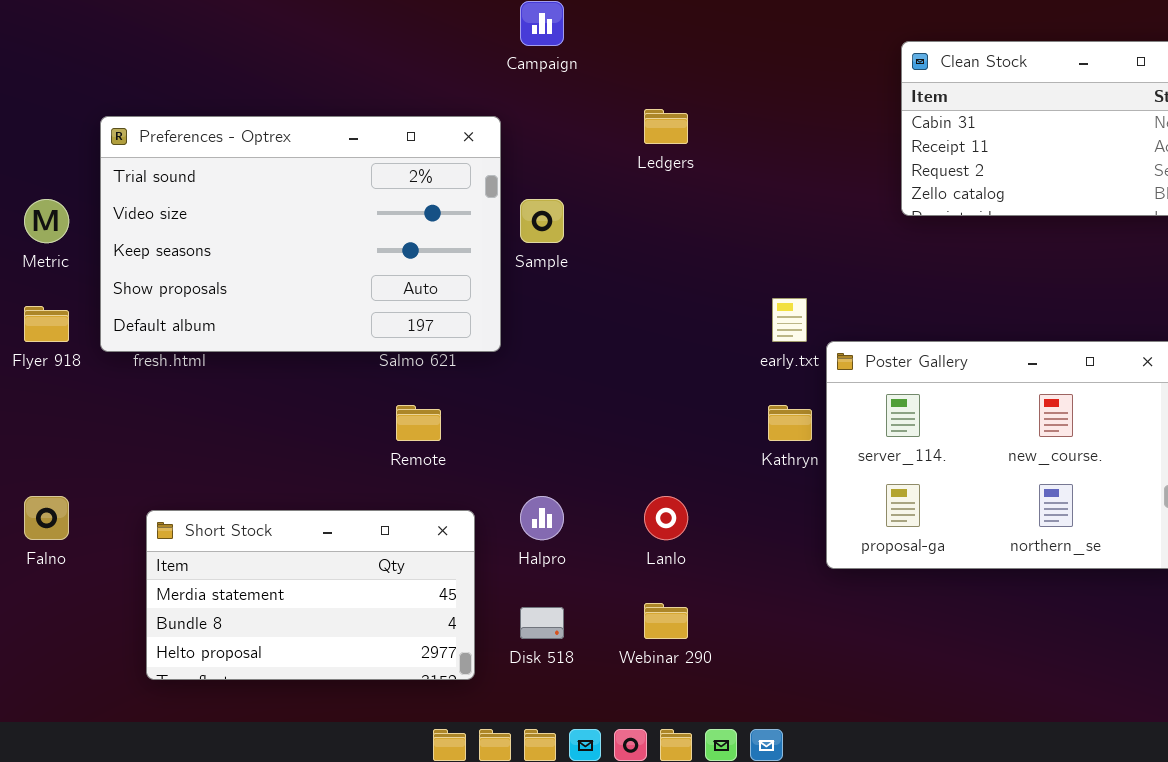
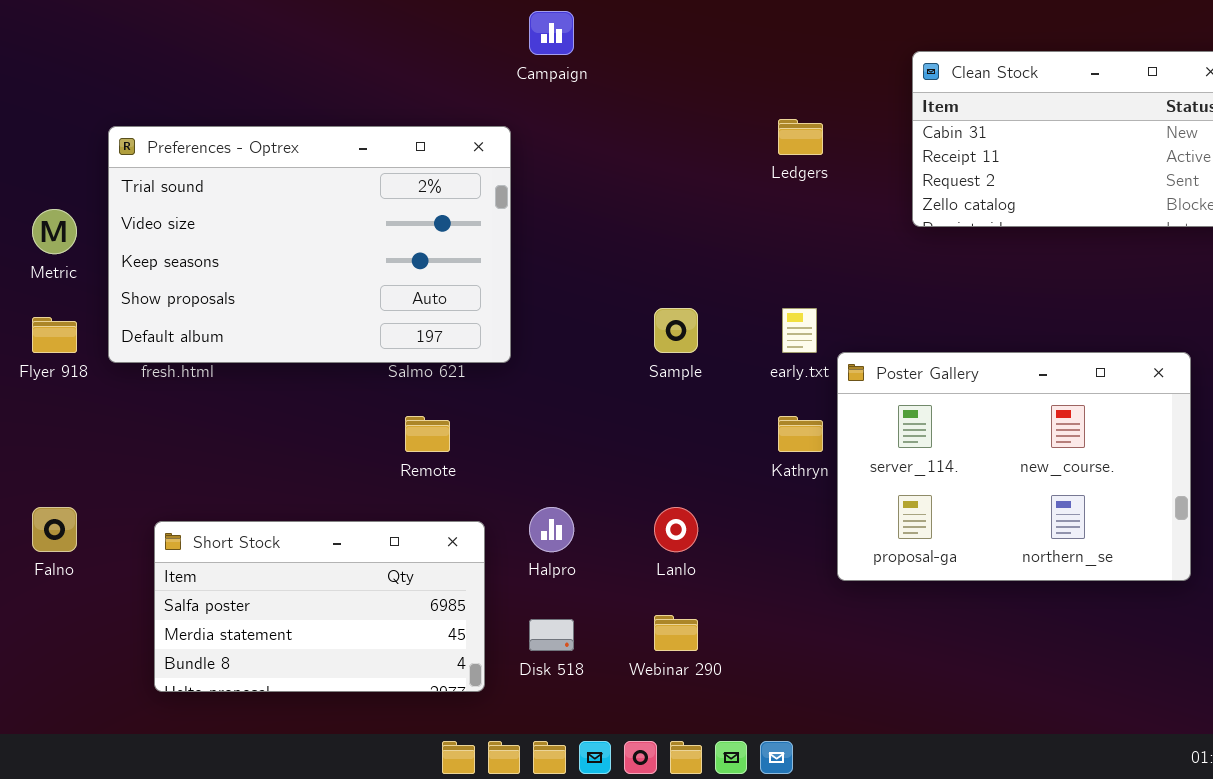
Ledgers: [644,109,688,144] -> [778,119,823,155], moved
Sample: [520,199,564,243] -> [654,308,698,353], moved
Short Stock: [146,510,475,680] -> [154,521,485,692], scrolled up 1 row

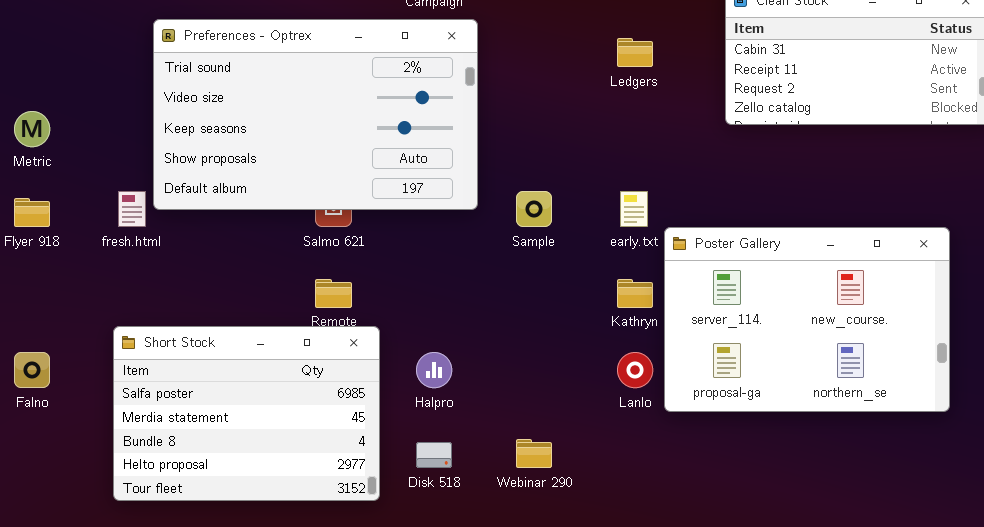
Preferences - Optrex: [108,126,511,363] -> [153,19,478,210], moved
Lanlo: [654,507,698,552] -> [617,352,653,388], moved
Short Stock: [154,521,485,692] -> [113,326,380,501], resized

